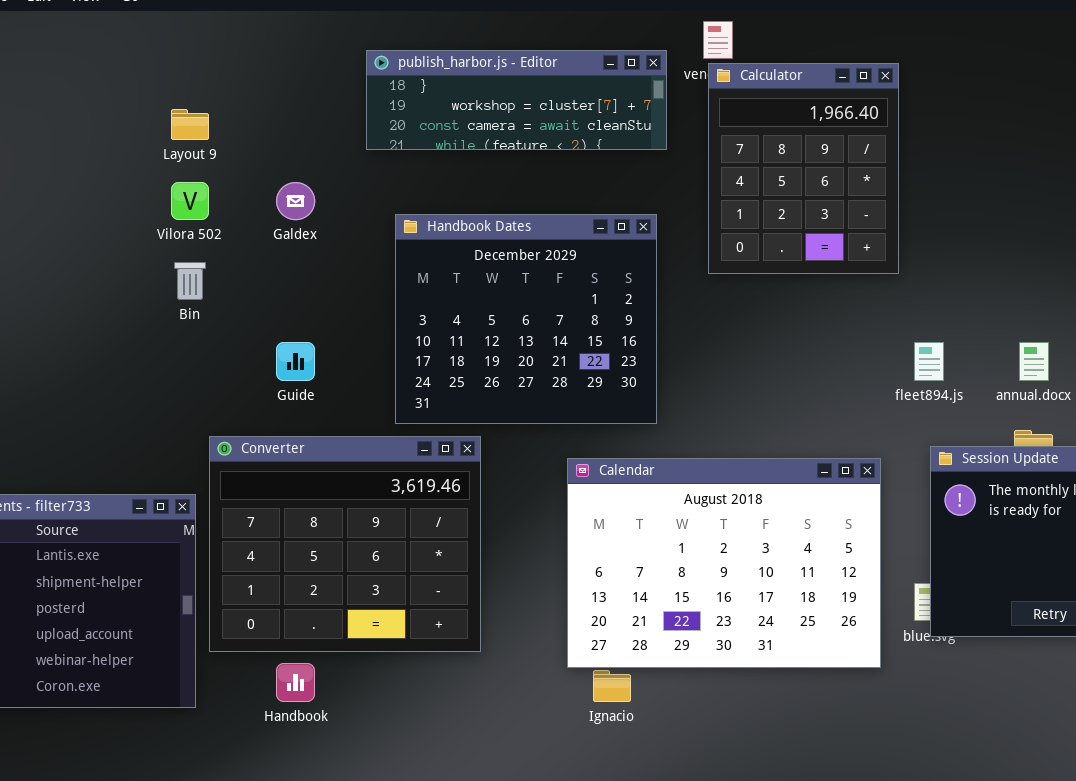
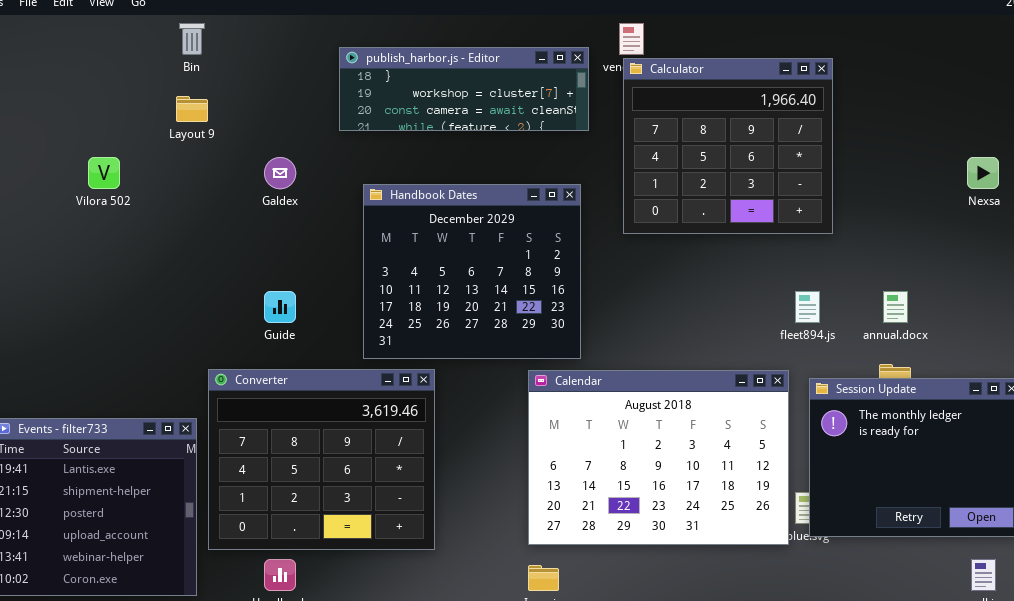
Calculator: [708,63,899,274] -> [623,58,833,234], resized
Vilora 502: [171,182,209,220] -> [88,157,120,189], moved
Bin: [174,262,206,300] -> [179,23,205,55], moved
Calendar: [567,458,881,668] -> [528,370,789,545], moved

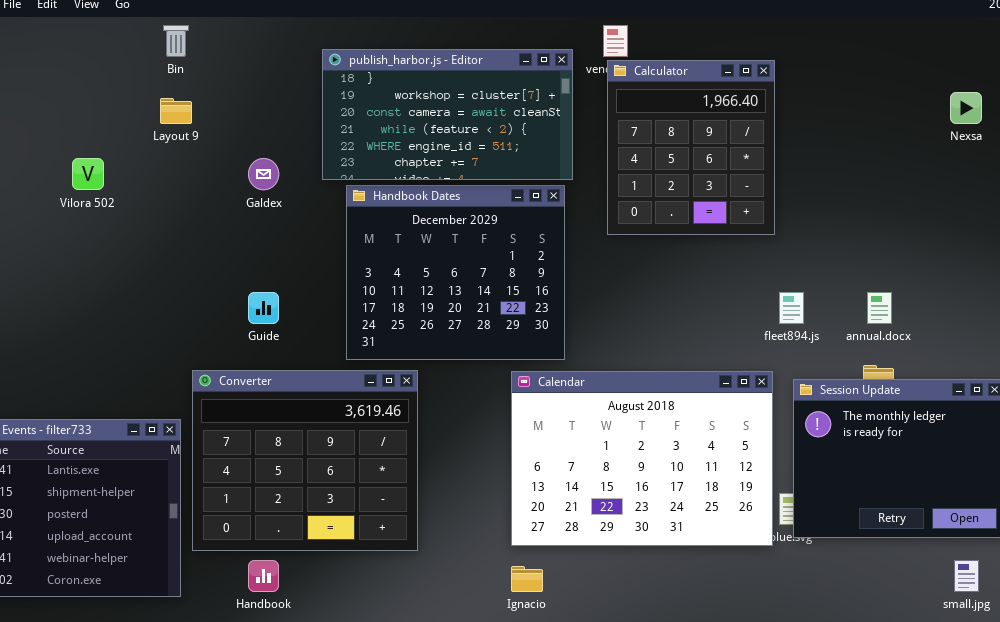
publish_harbor.js - Editor: [339,47,589,131] -> [322,49,573,180], resized
Calculator: [623,58,833,234] -> [607,60,775,235], resized
Nexsa: [967,157,999,189] -> [950,92,982,124], moved

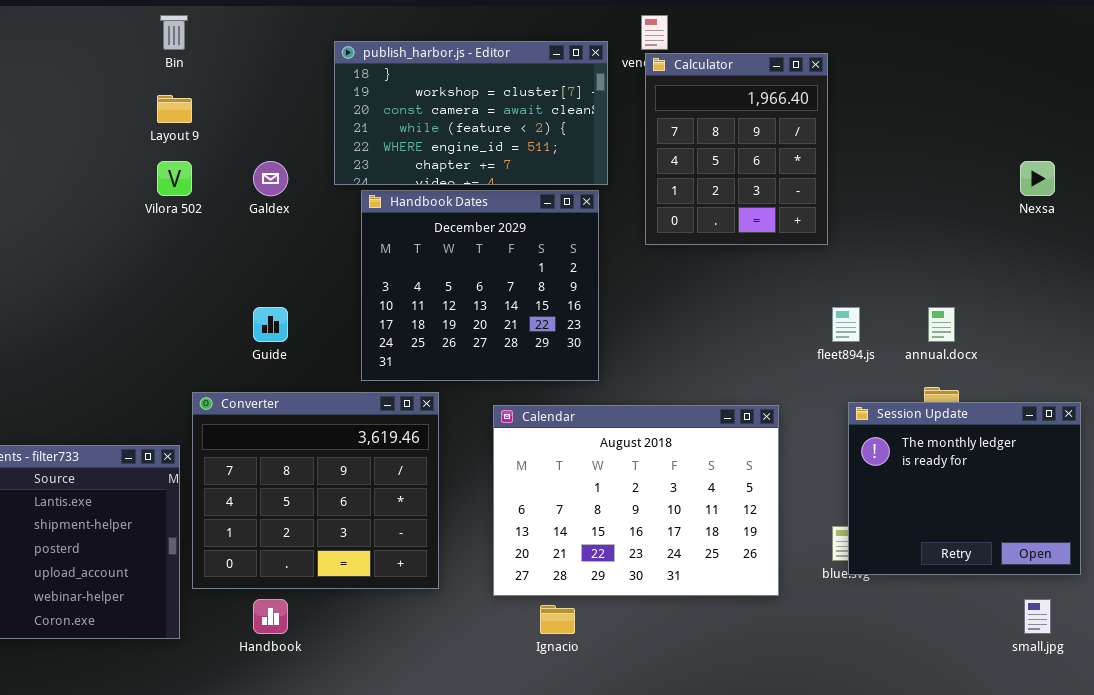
Nexsa: [950,92,982,124] -> [1020,161,1055,196], moved
Vilora 502: [72,158,104,190] -> [157,161,192,196], moved
Calendar: [511,371,773,546] -> [493,405,779,596], moved

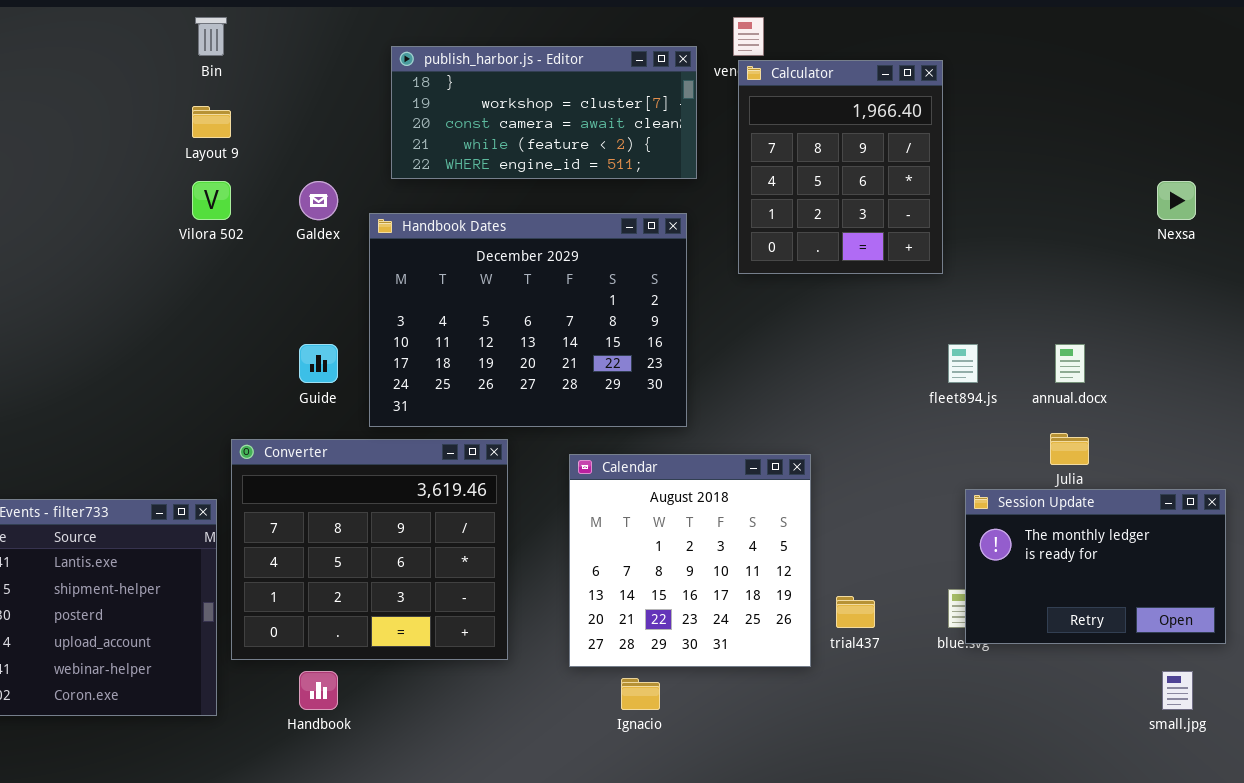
publish_harbor.js - Editor: [334,41,608,185] -> [391,46,697,179], resized
Handbook Dates: [361,190,599,381] -> [369,213,687,427], resized
Session Update: [848,402,1081,575] -> [965,489,1226,644], resized
Calendar: [493,405,779,596] -> [569,454,811,667], resized

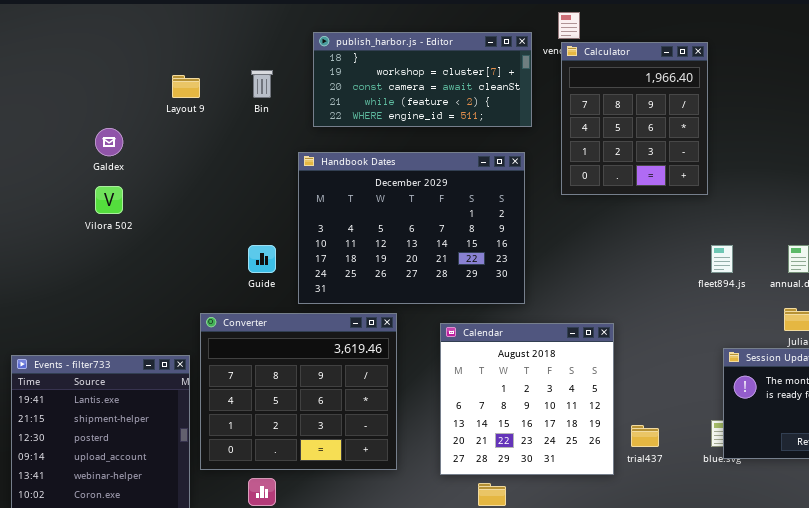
Bin: [195,17,227,56] -> [251,70,273,98], moved
Vilora 502: [192,181,231,220] -> [95,186,123,214], moved
Galdex: [299,181,338,220] -> [95,128,123,156], moved

